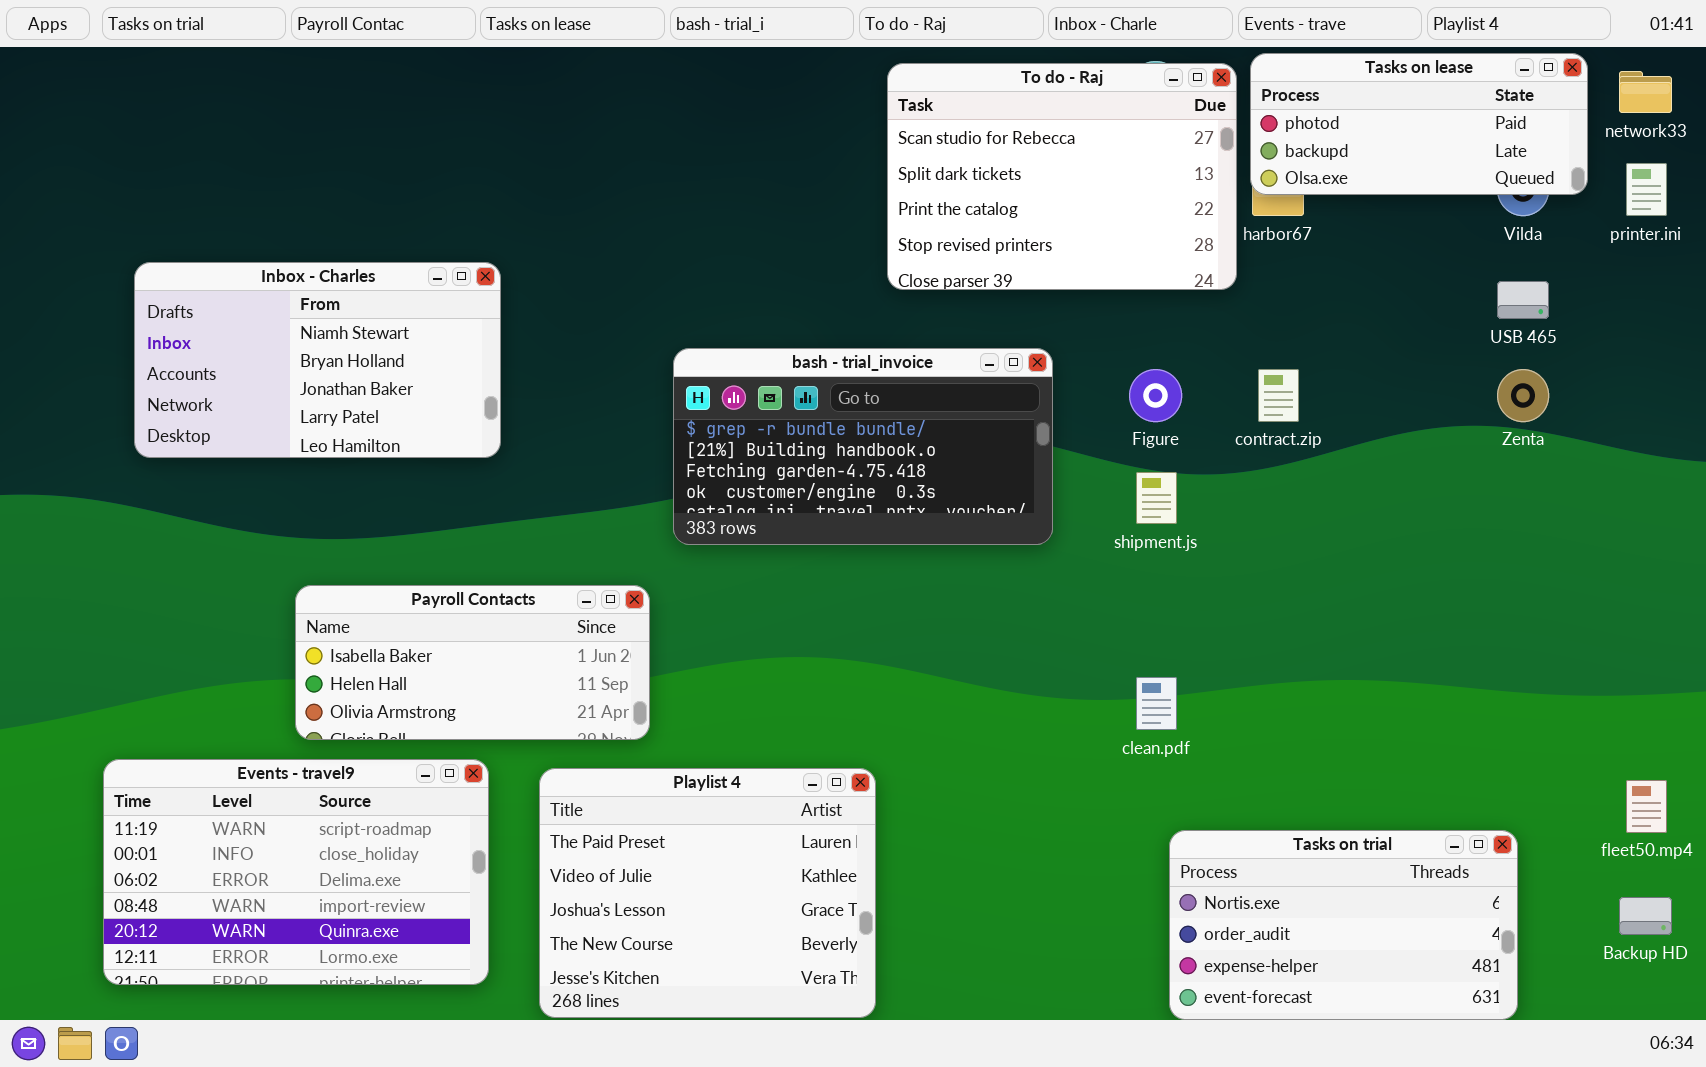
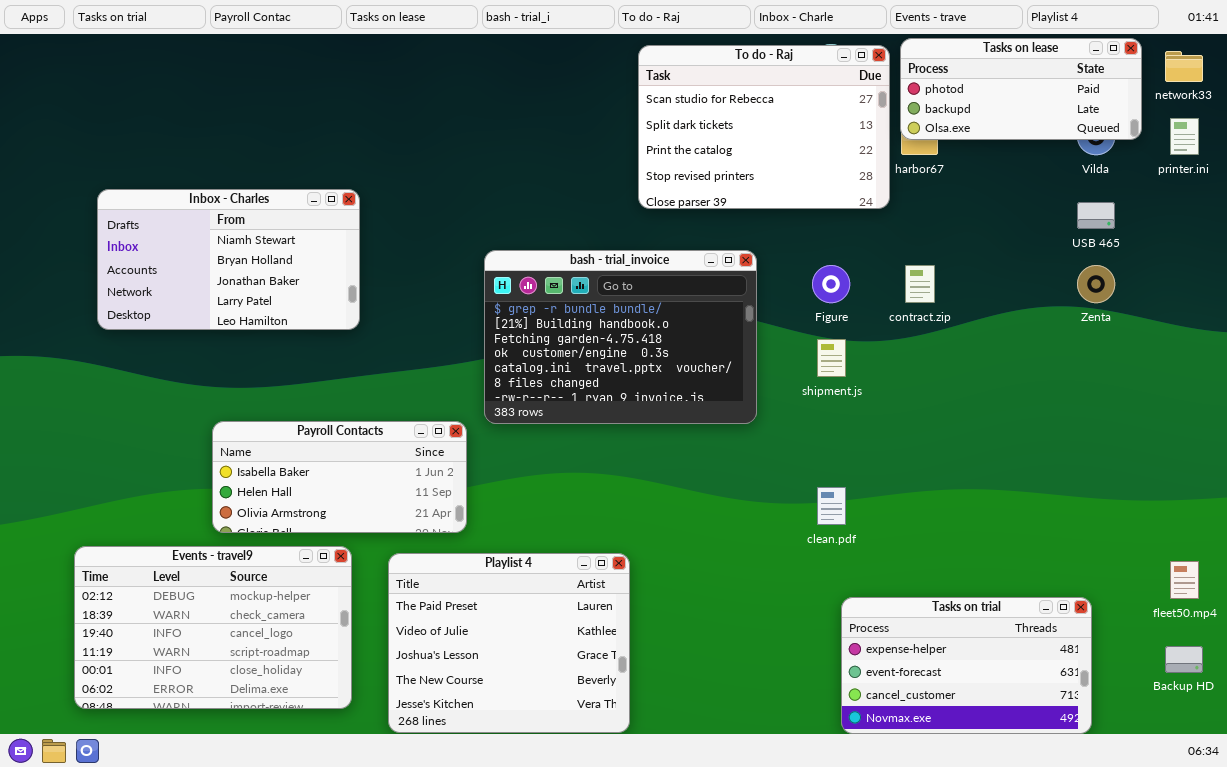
bash - trial_invoice: [673,348,1053,545] -> [484,250,757,424], resized
Events - travel9: [103,759,489,985] -> [74,546,352,709], scrolled up 3 rows
Tasks on trial: [1169,830,1518,1020] -> [841,597,1092,734], scrolled down 2 rows

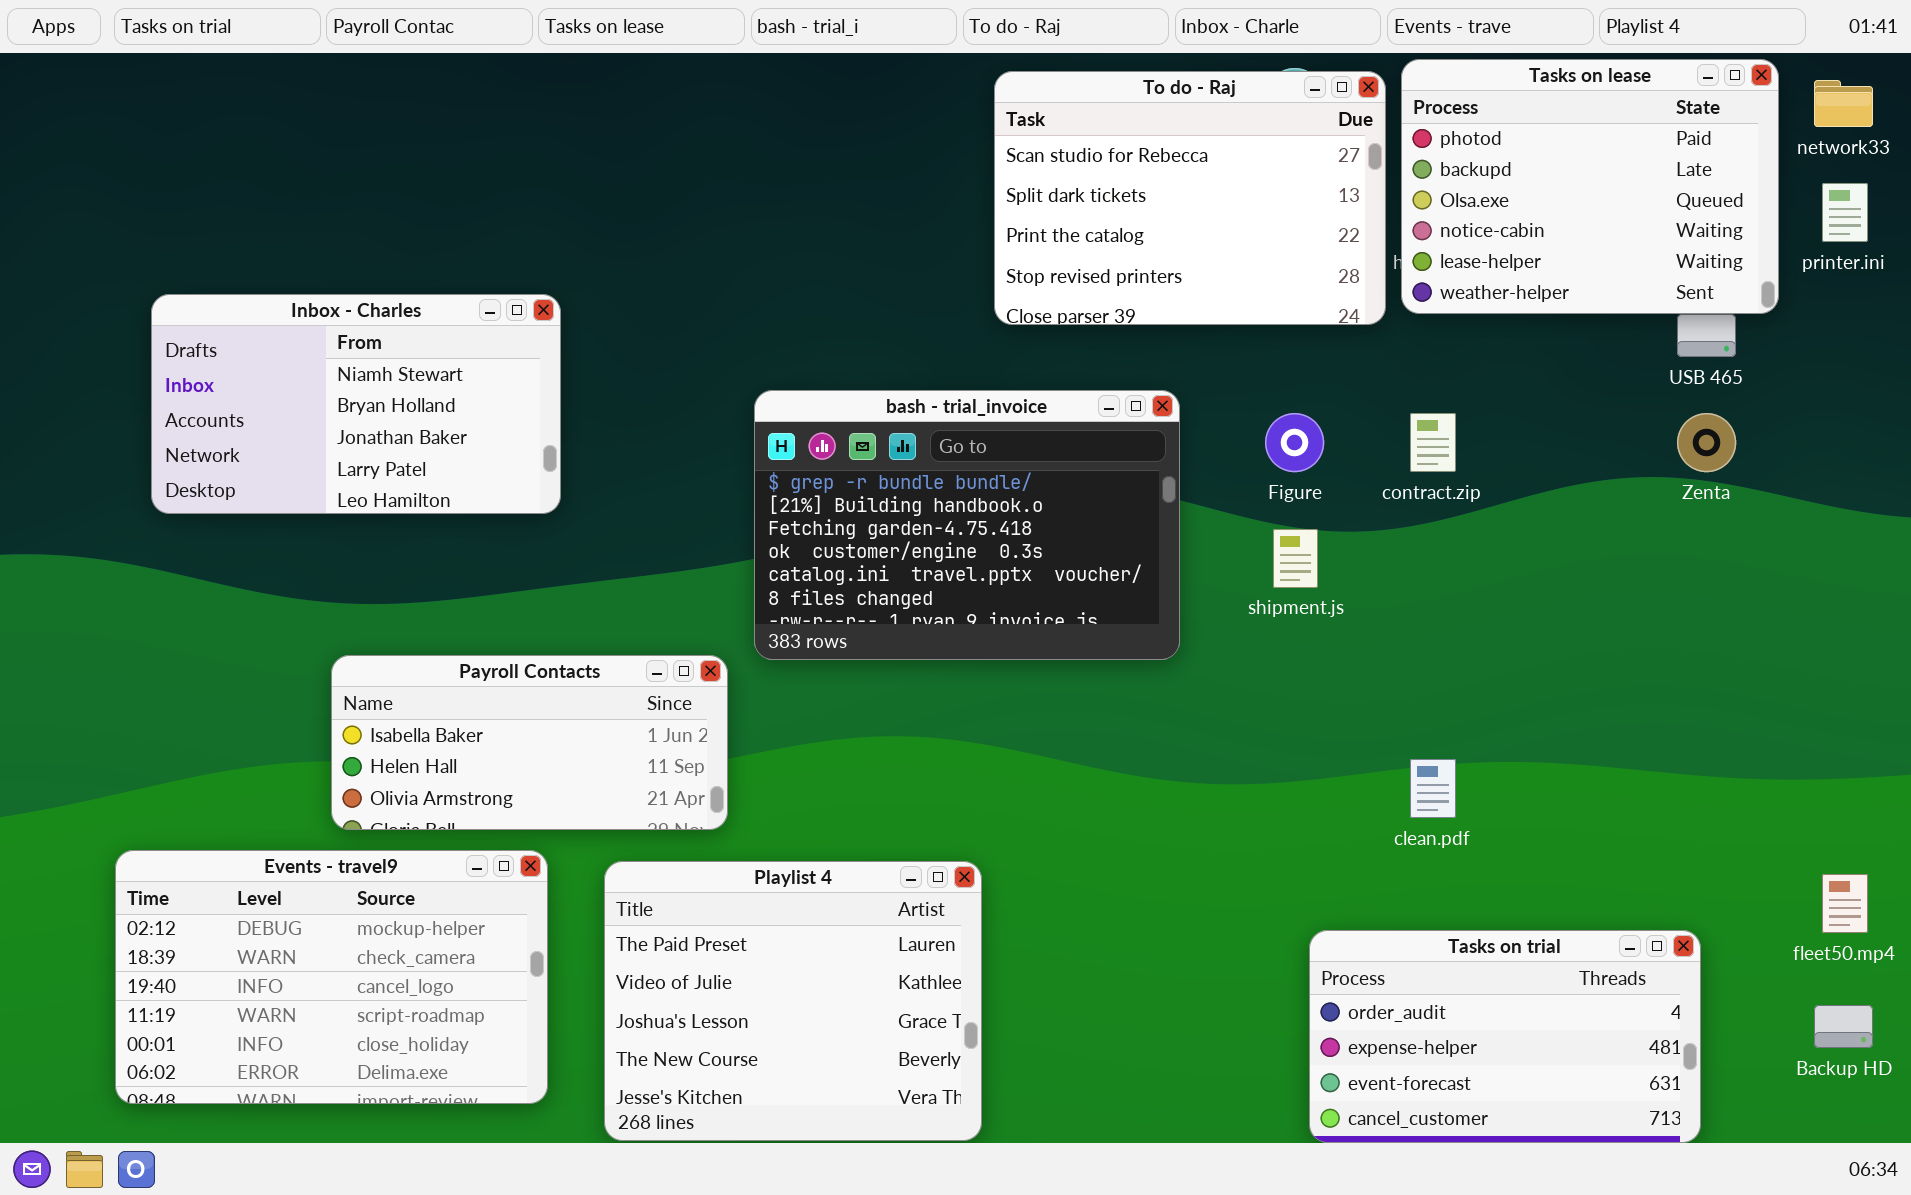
Tasks on lease: [900,38,1142,140] -> [1401,59,1779,314], resized
clean.pdf: [817,487,846,525] -> [1410,759,1456,818], moved
Tasks on trial: [841,597,1092,734] -> [1309,930,1701,1143], scrolled up 1 row

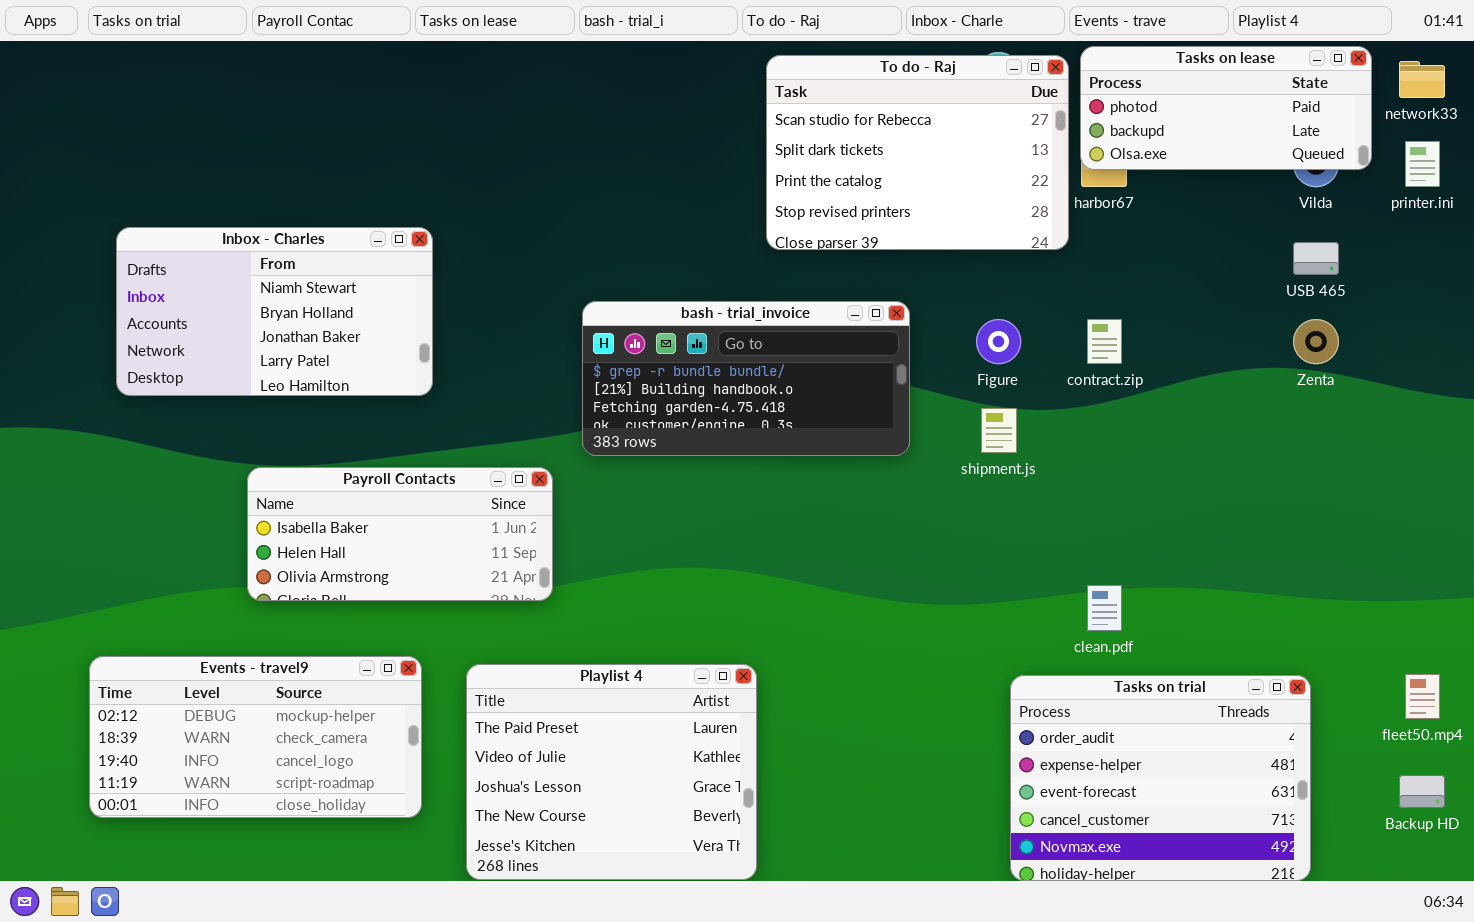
Tasks on lease: [1401,59,1779,314] -> [1080,46,1372,170], resized
bash - trial_invoice: [754,390,1180,660] -> [582,301,910,456], resized
Payroll Contacts: [331,655,728,830] -> [247,467,553,601], moved
Events - travel9: [115,850,548,1104] -> [89,656,422,818], resized
Tasks on trial: [1309,930,1701,1143] -> [1010,675,1311,881], resized

